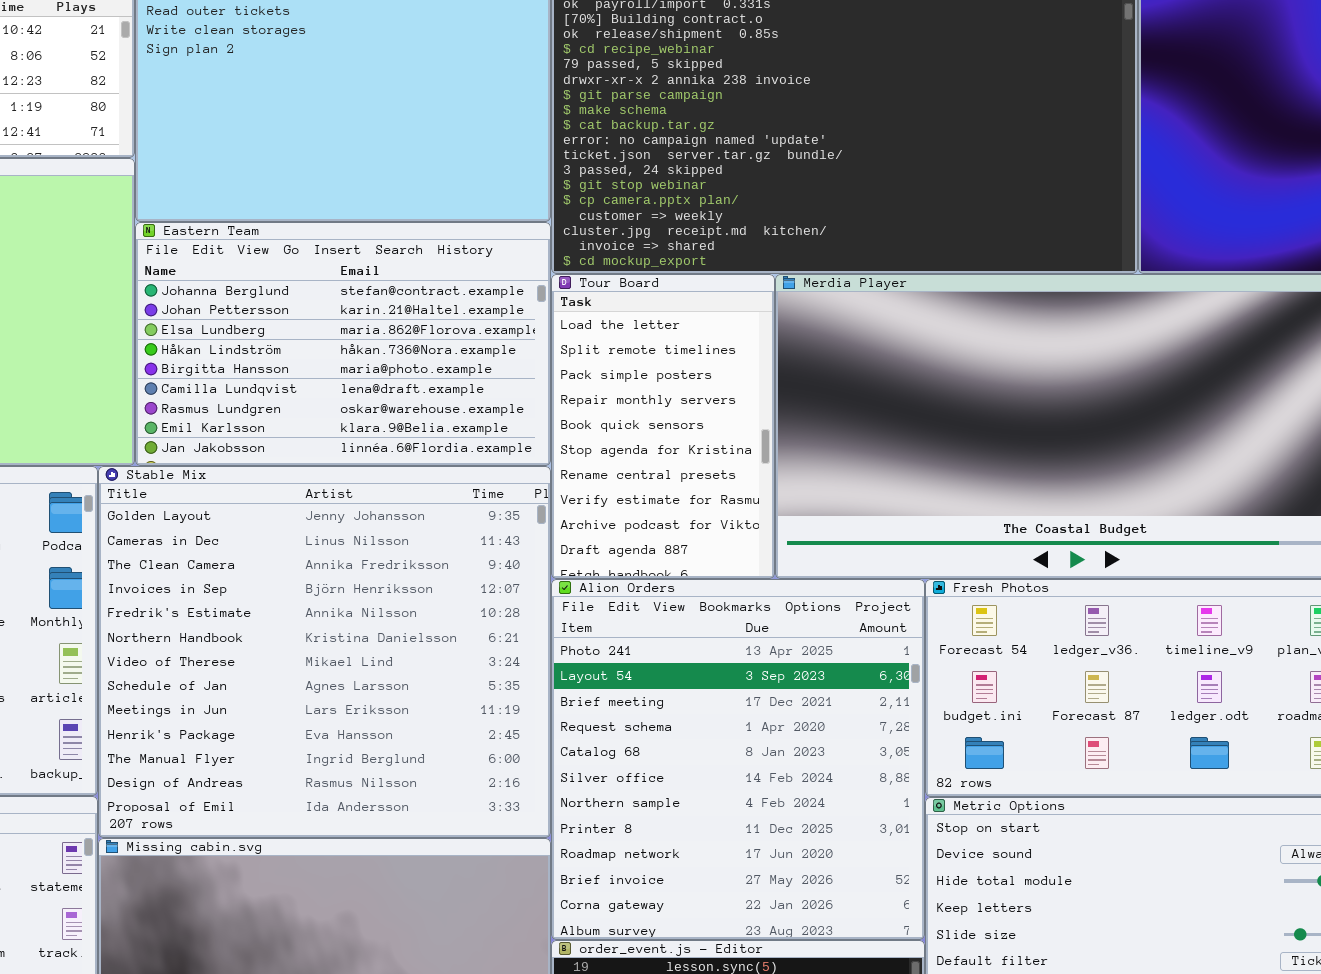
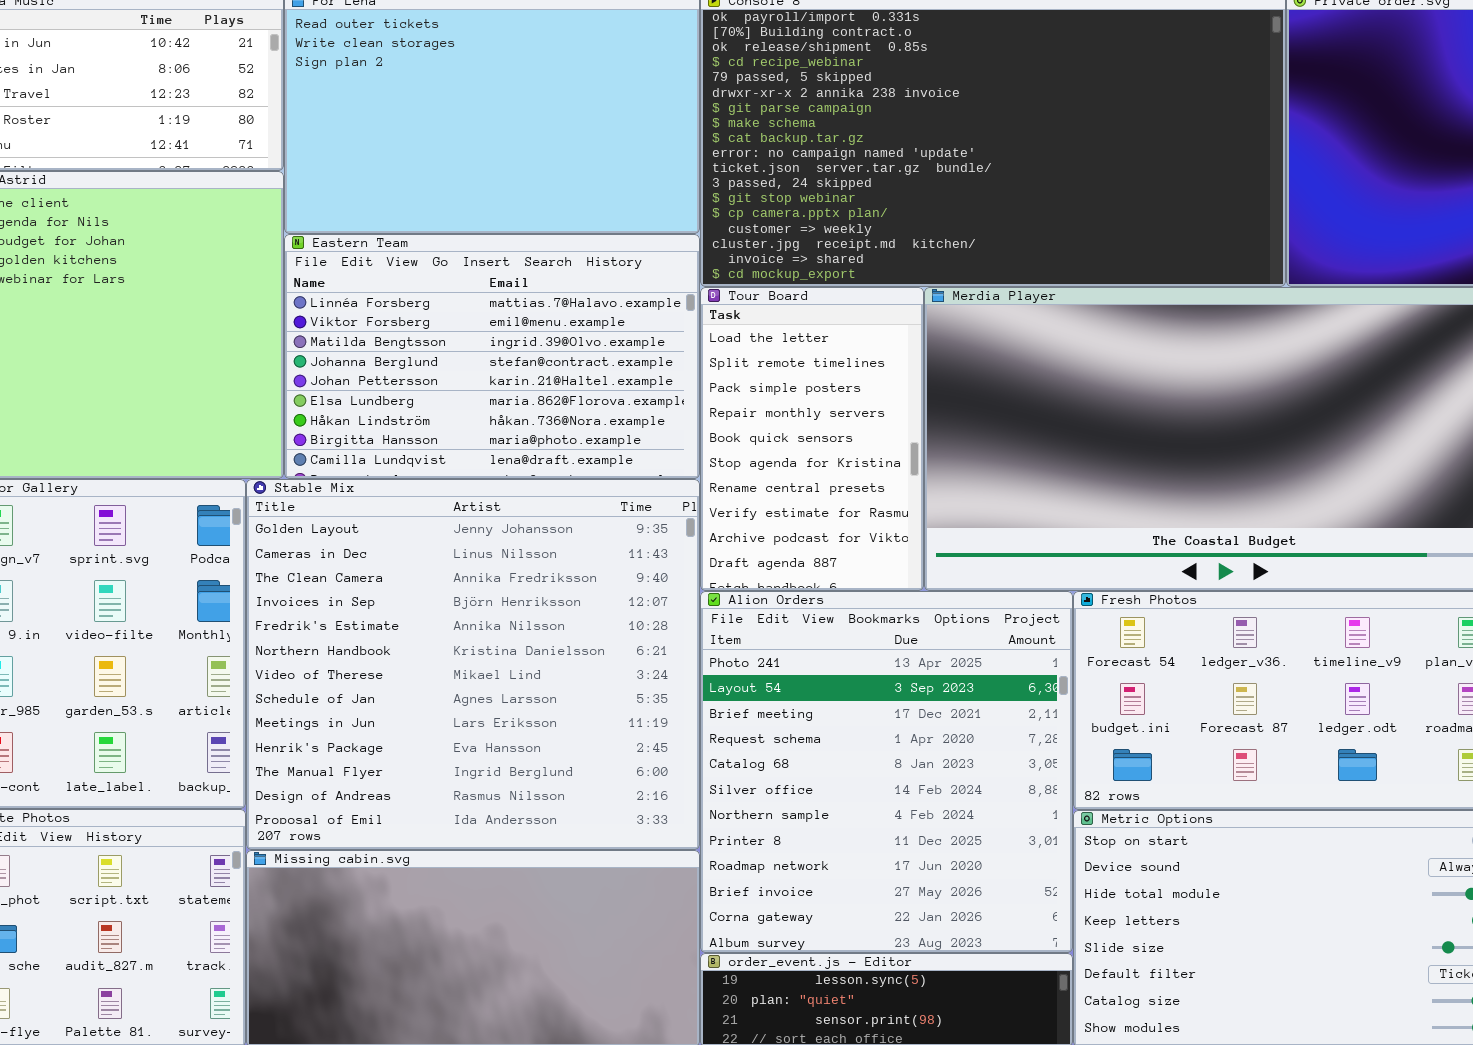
Eastern Team: [135,222,551,466] -> [284,234,700,479], scrolled up 3 rows

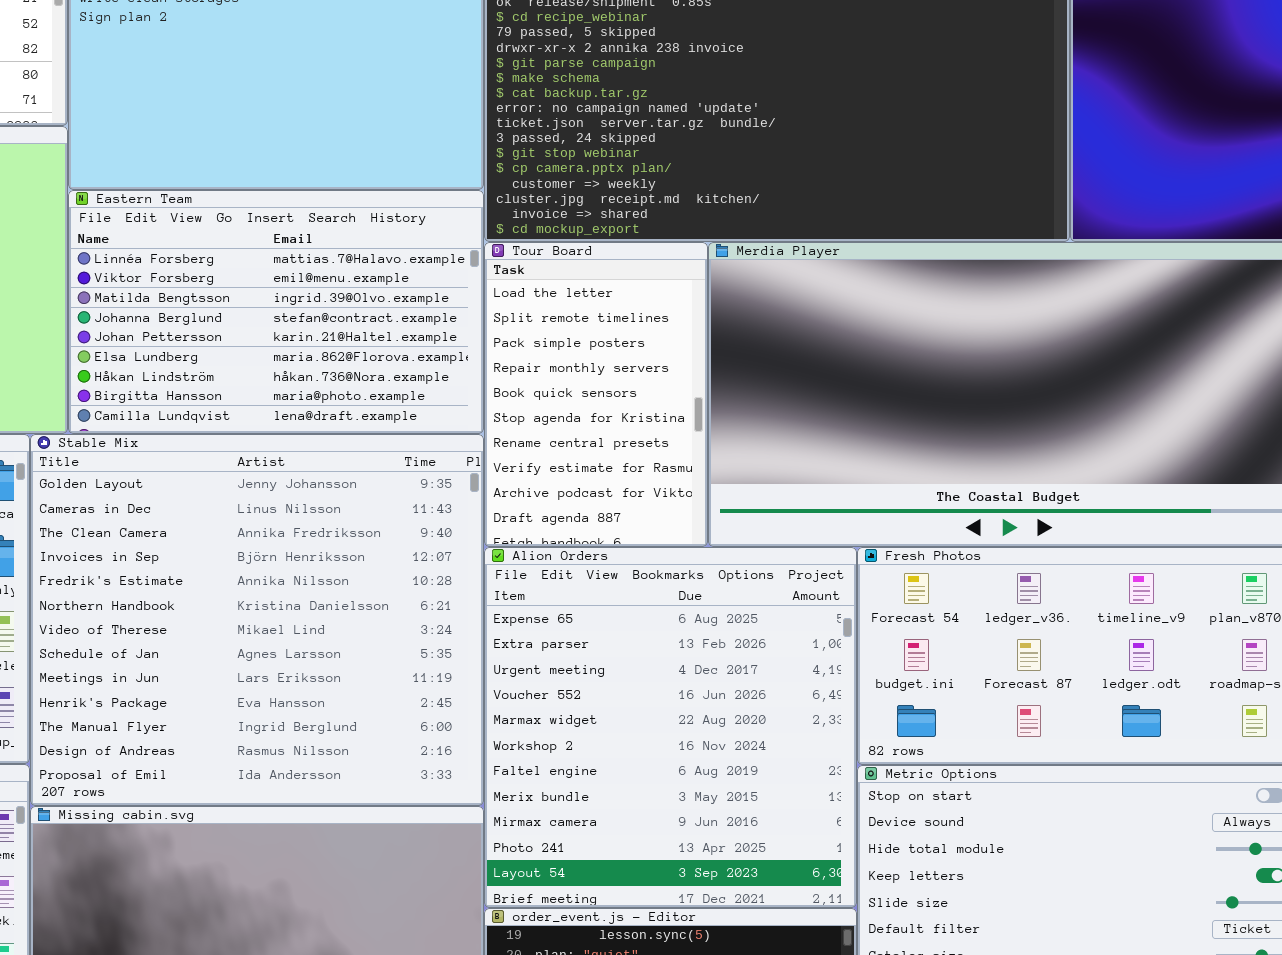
Alion Orders: [700,591,1073,953] -> [484,547,857,908], scrolled up 9 rows

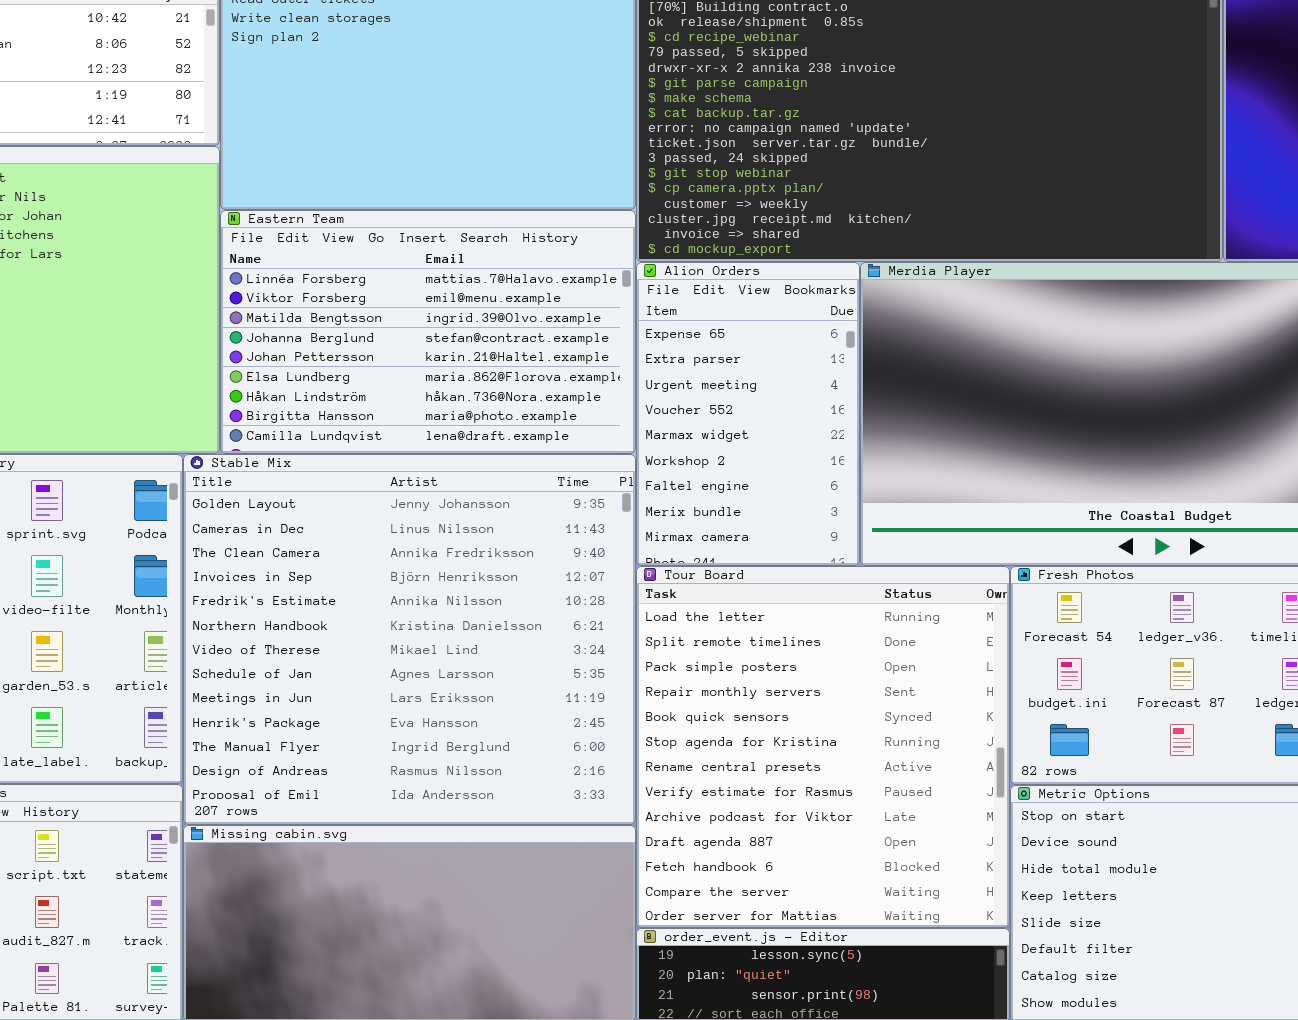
Tour Board: [484,242,708,547] -> [636,566,1010,928], moved, resized
Alion Orders: [484,547,857,908] -> [636,262,860,566], moved, resized

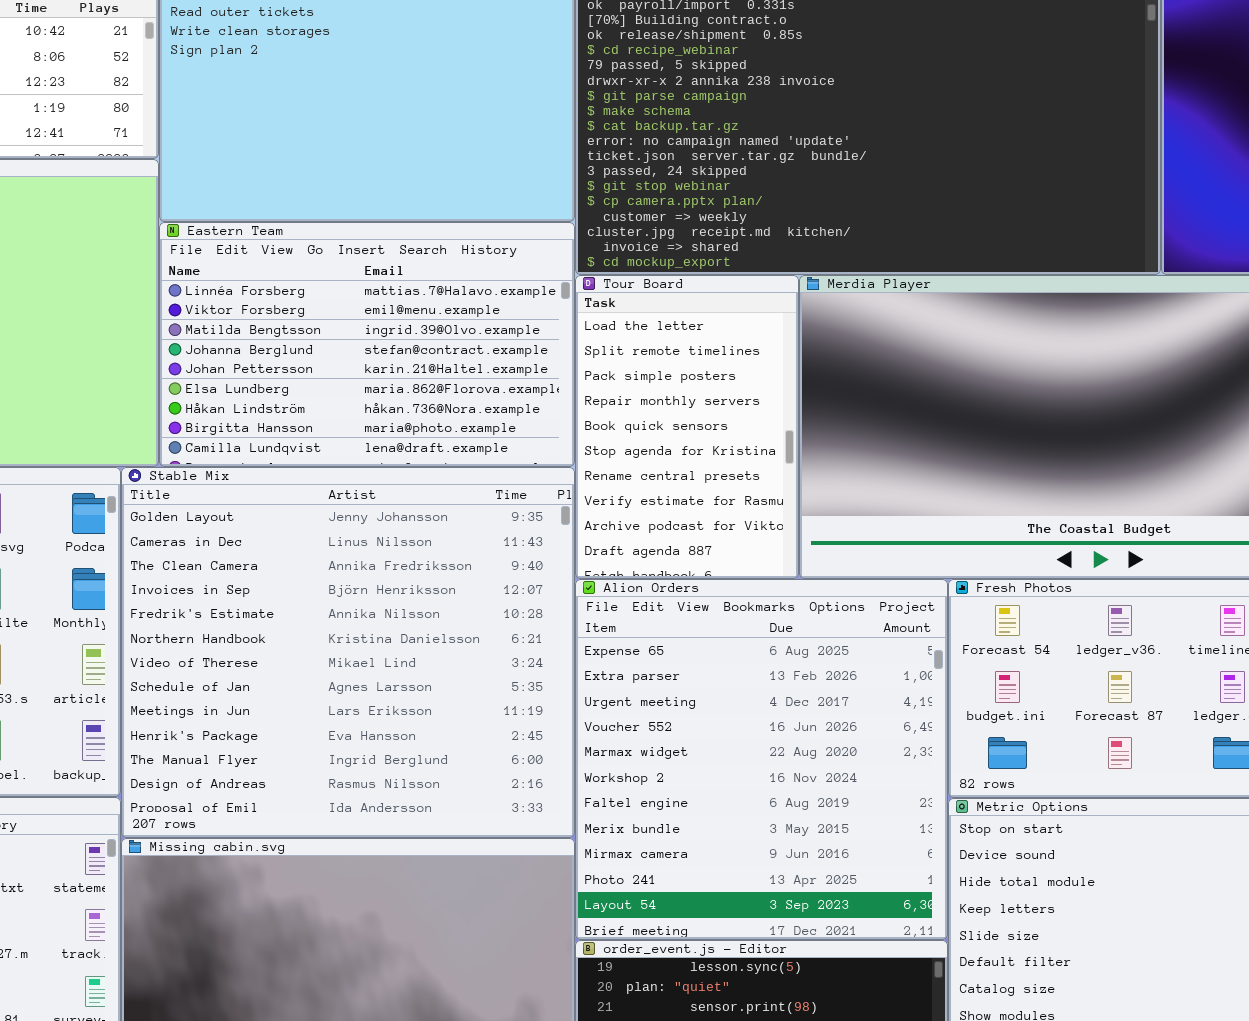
Alion Orders: [636,262,860,566] -> [575,579,948,940], moved, resized
Tour Board: [636,566,1010,928] -> [575,275,799,579], moved, resized

